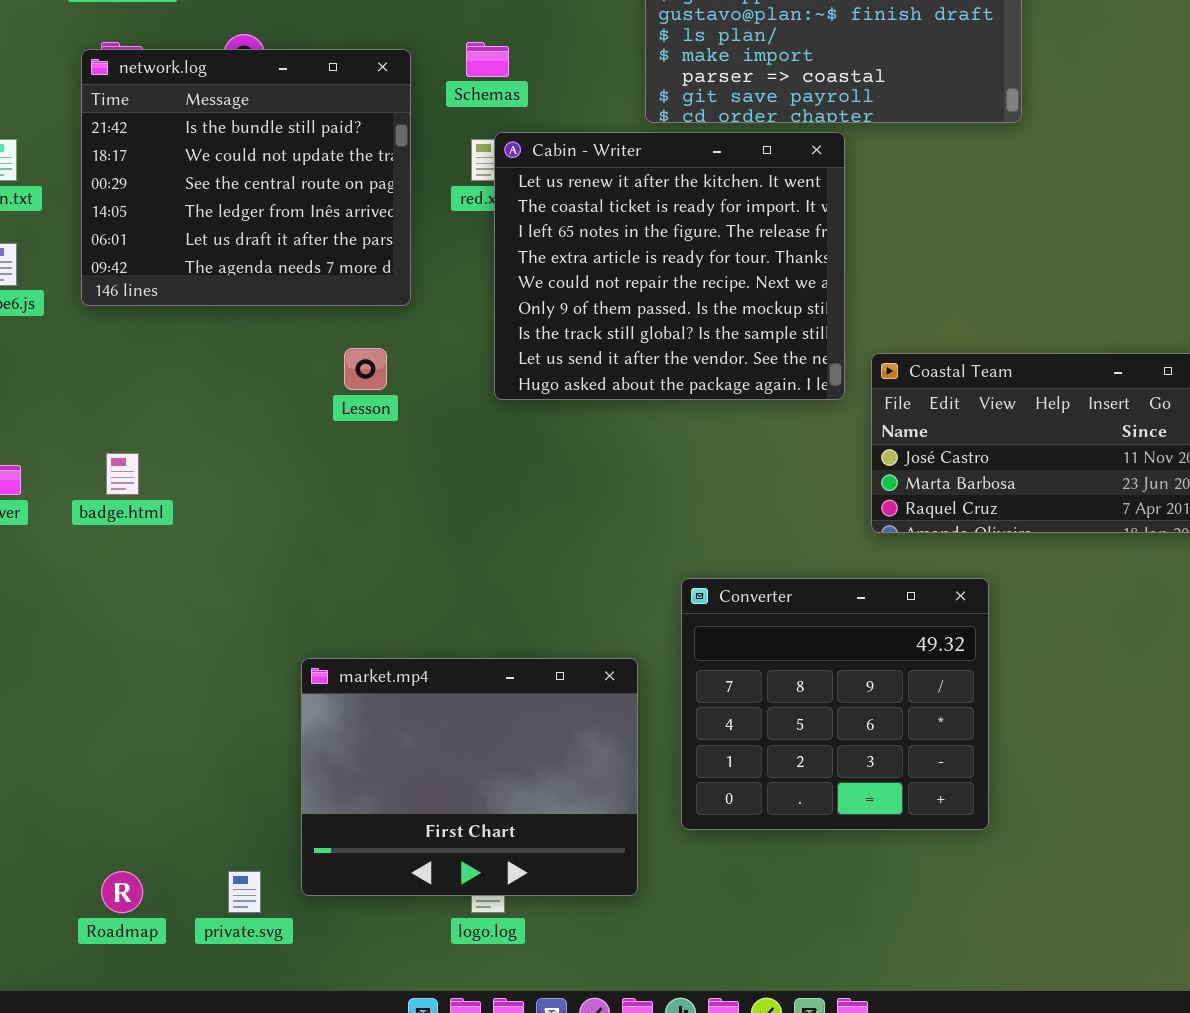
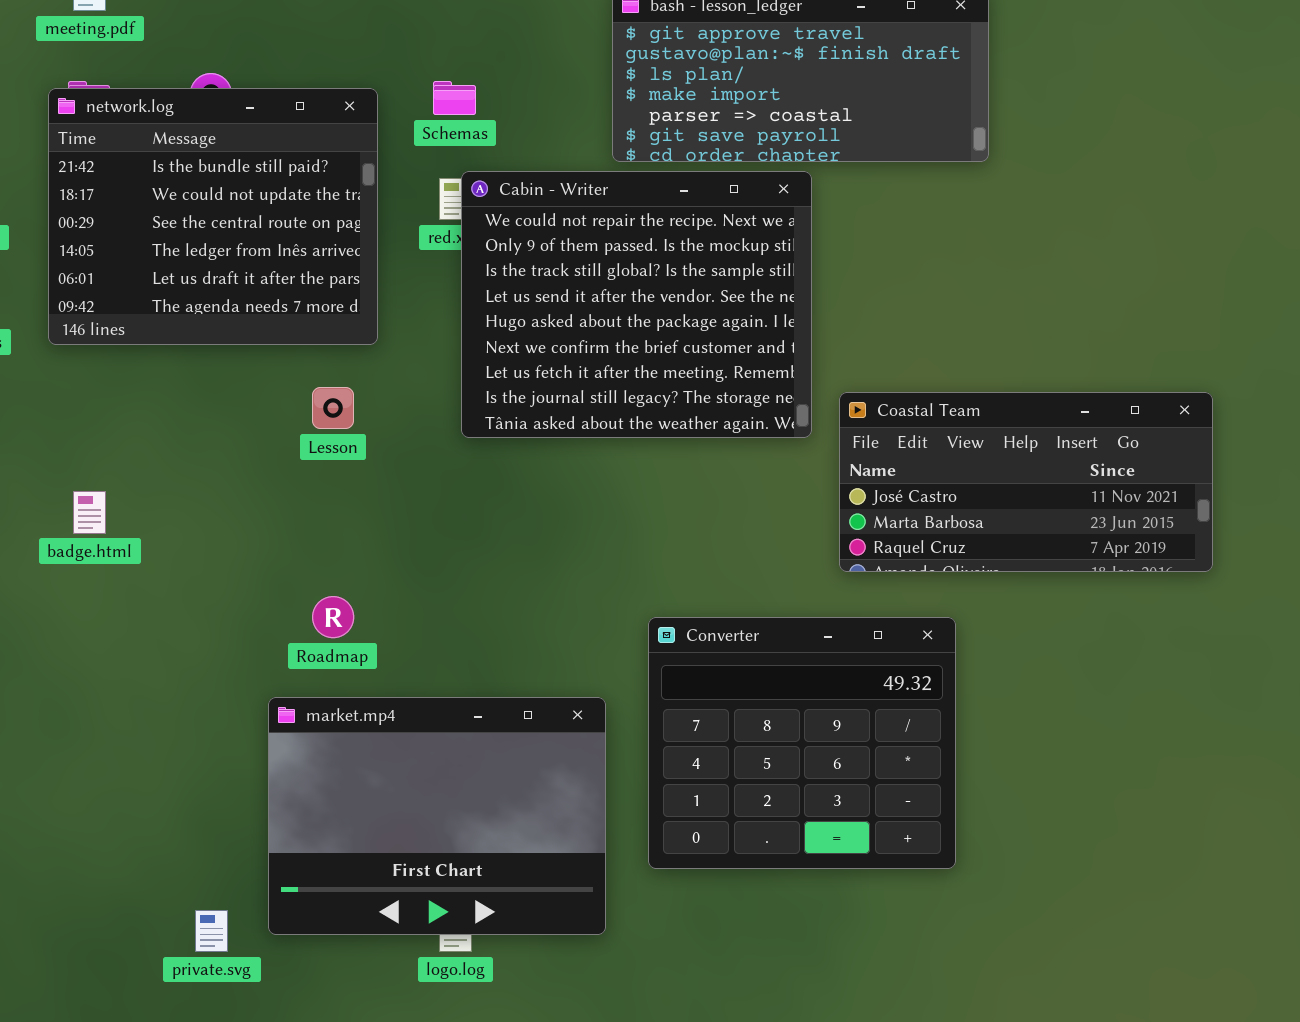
Cabin - Writer: [494,132,845,400] -> [461,171,812,438], scrolled down 4 rows
Roadmap: [101,871,143,913] -> [312,596,354,638], moved

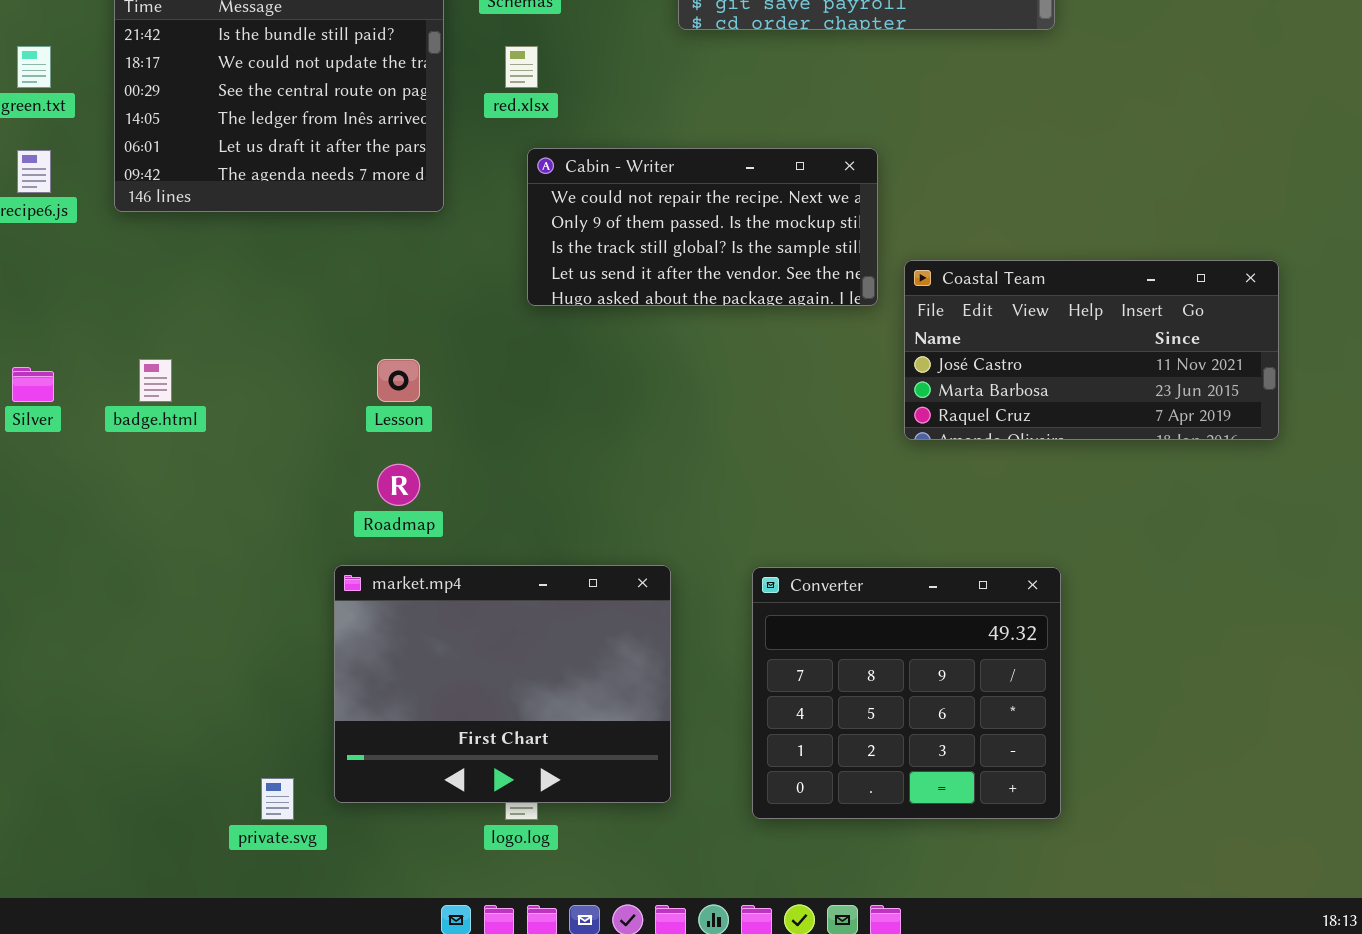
Cabin - Writer: [461,171,812,438] -> [527,148,878,306], resized
Lesson: [312,387,354,429] -> [377,359,420,402], moved
Converter: [648,617,956,869] -> [752,567,1061,819], moved

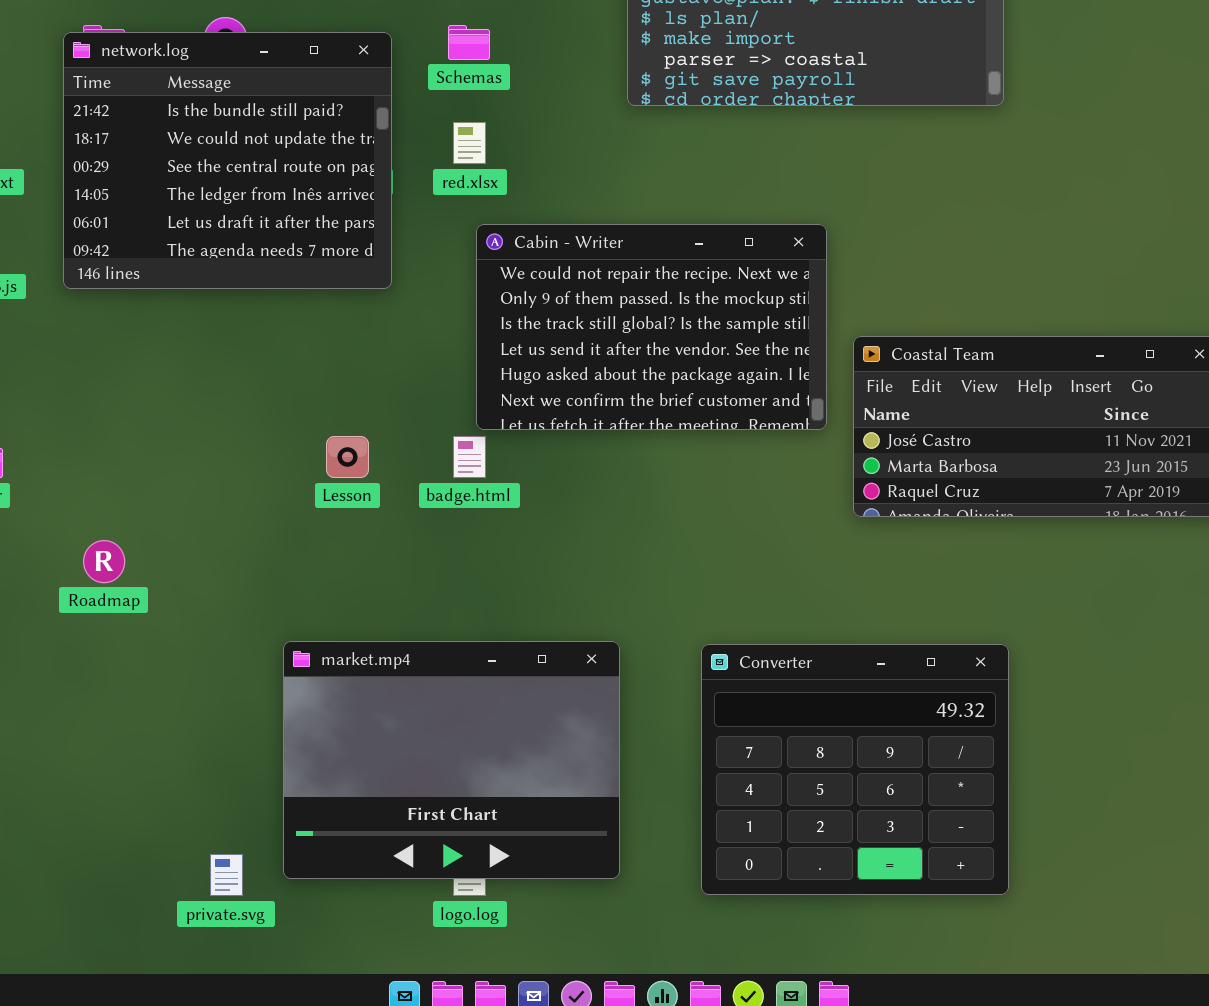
Cabin - Writer: [527,148,878,306] -> [476,224,827,430], resized
badge.html: [139,359,172,402] -> [453,436,486,478], moved
Roadmap: [377,464,420,506] -> [83,540,125,583], moved

